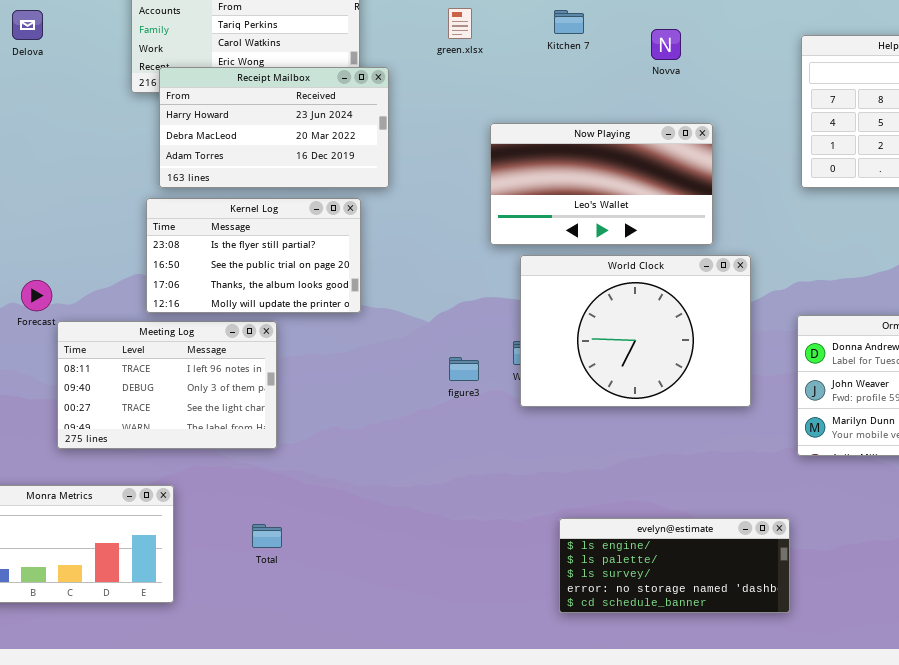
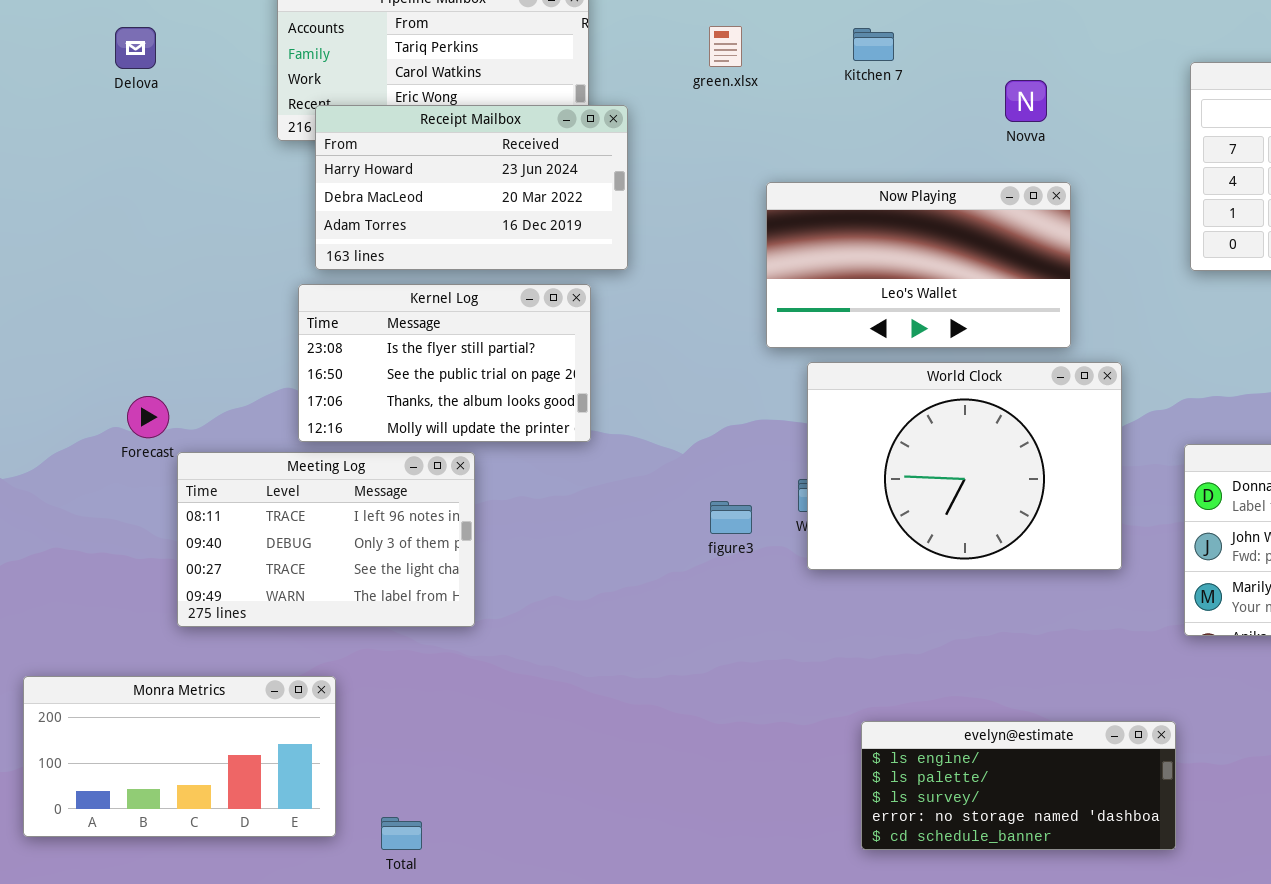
Novva: [651,29,681,60] -> [1005,80,1047,122], moved
Total: [252,524,282,548] -> [381,817,422,850], moved

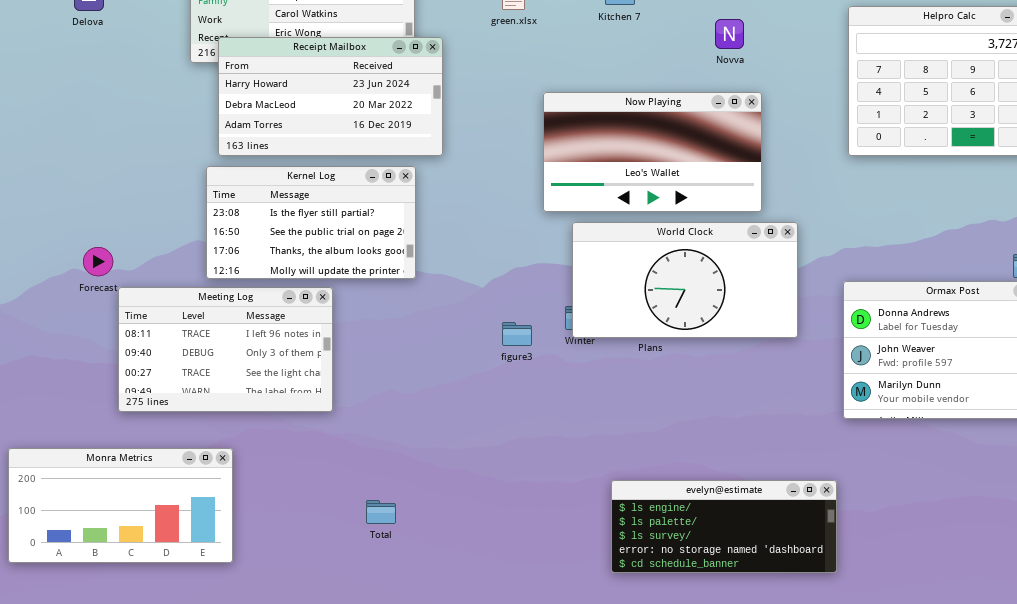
World Clock: [807,362,1122,570] -> [572,222,798,338], resized
Total: [381,817,422,850] -> [366,500,396,524], moved

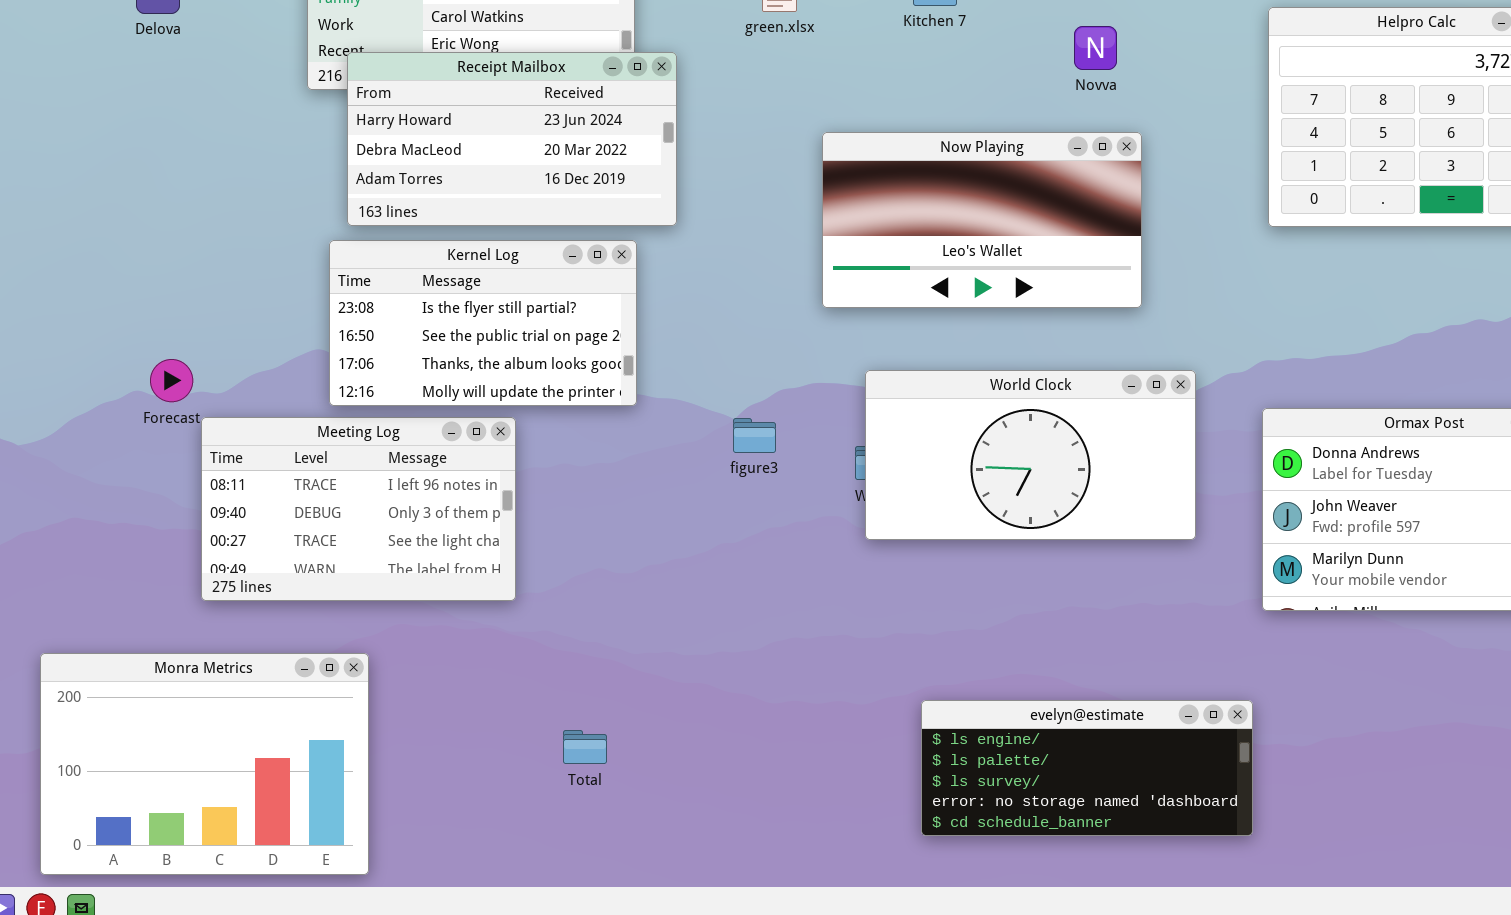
World Clock: [572,222,798,338] -> [865,370,1196,540], moved
figure3: [502,322,532,346] -> [733,418,776,453], moved
Monra Metrics: [8,448,233,563] -> [40,653,369,875], resized

